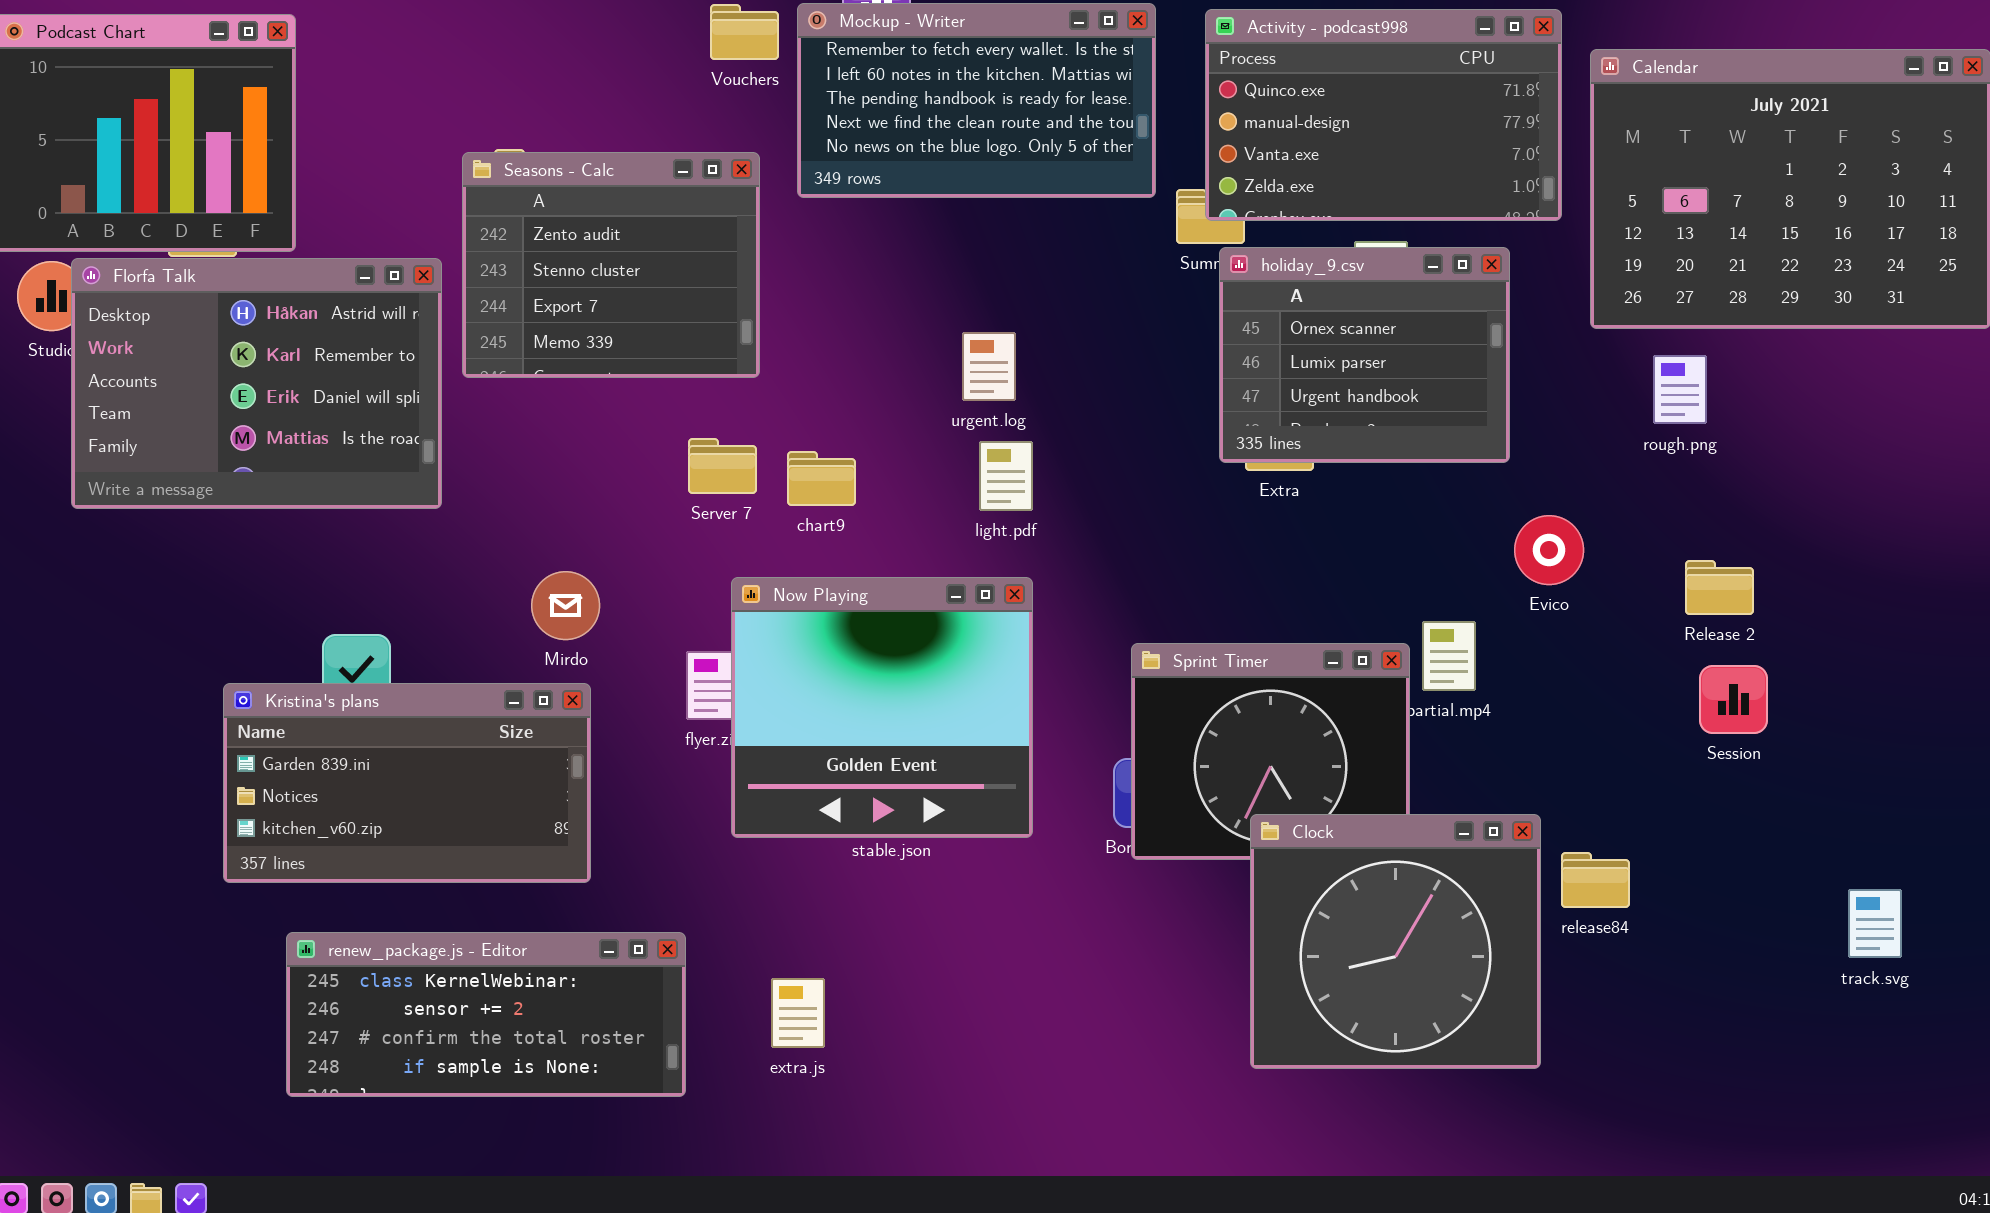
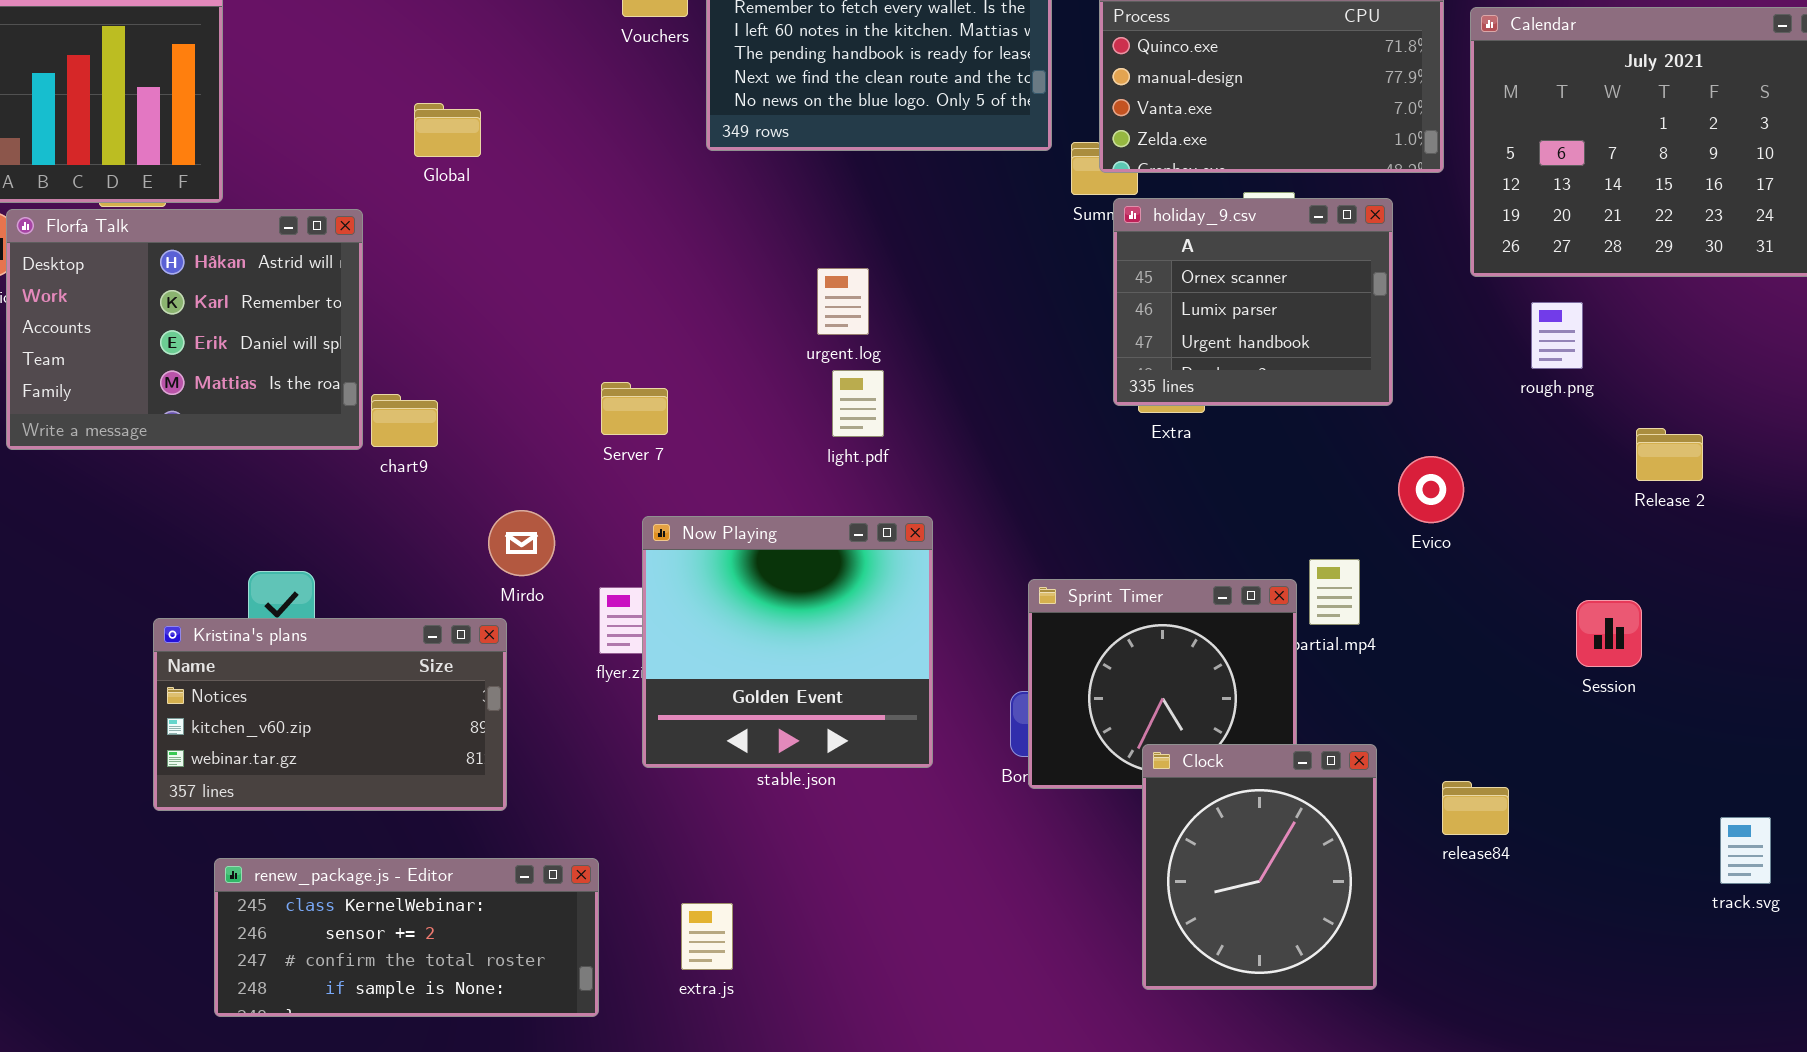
Seasons - Calc: [462,152,760,378] -> none, closed
urgent.log: [962,332,1016,401] -> [817,268,869,335], moved
light.pdf: [979,441,1033,511] -> [832,370,884,437], moved
chart9: [787,451,856,506] -> [371,394,438,447], moved
Release 2: [1685,560,1754,615] -> [1636,428,1703,481], moved
Mirdo: [531,571,600,640] -> [488,510,555,576], moved
Kristina's plans: [223,683,591,883] -> [153,618,507,811], scrolled down 1 row
Clock: [1250,814,1541,1069] -> [1142,744,1377,990], resized

